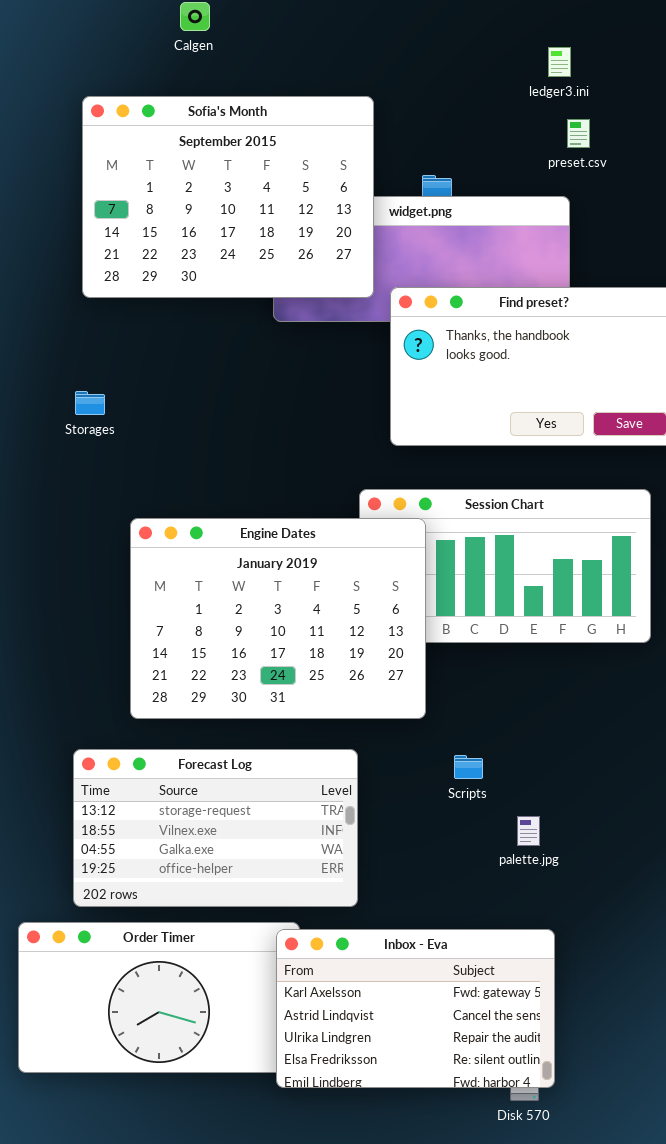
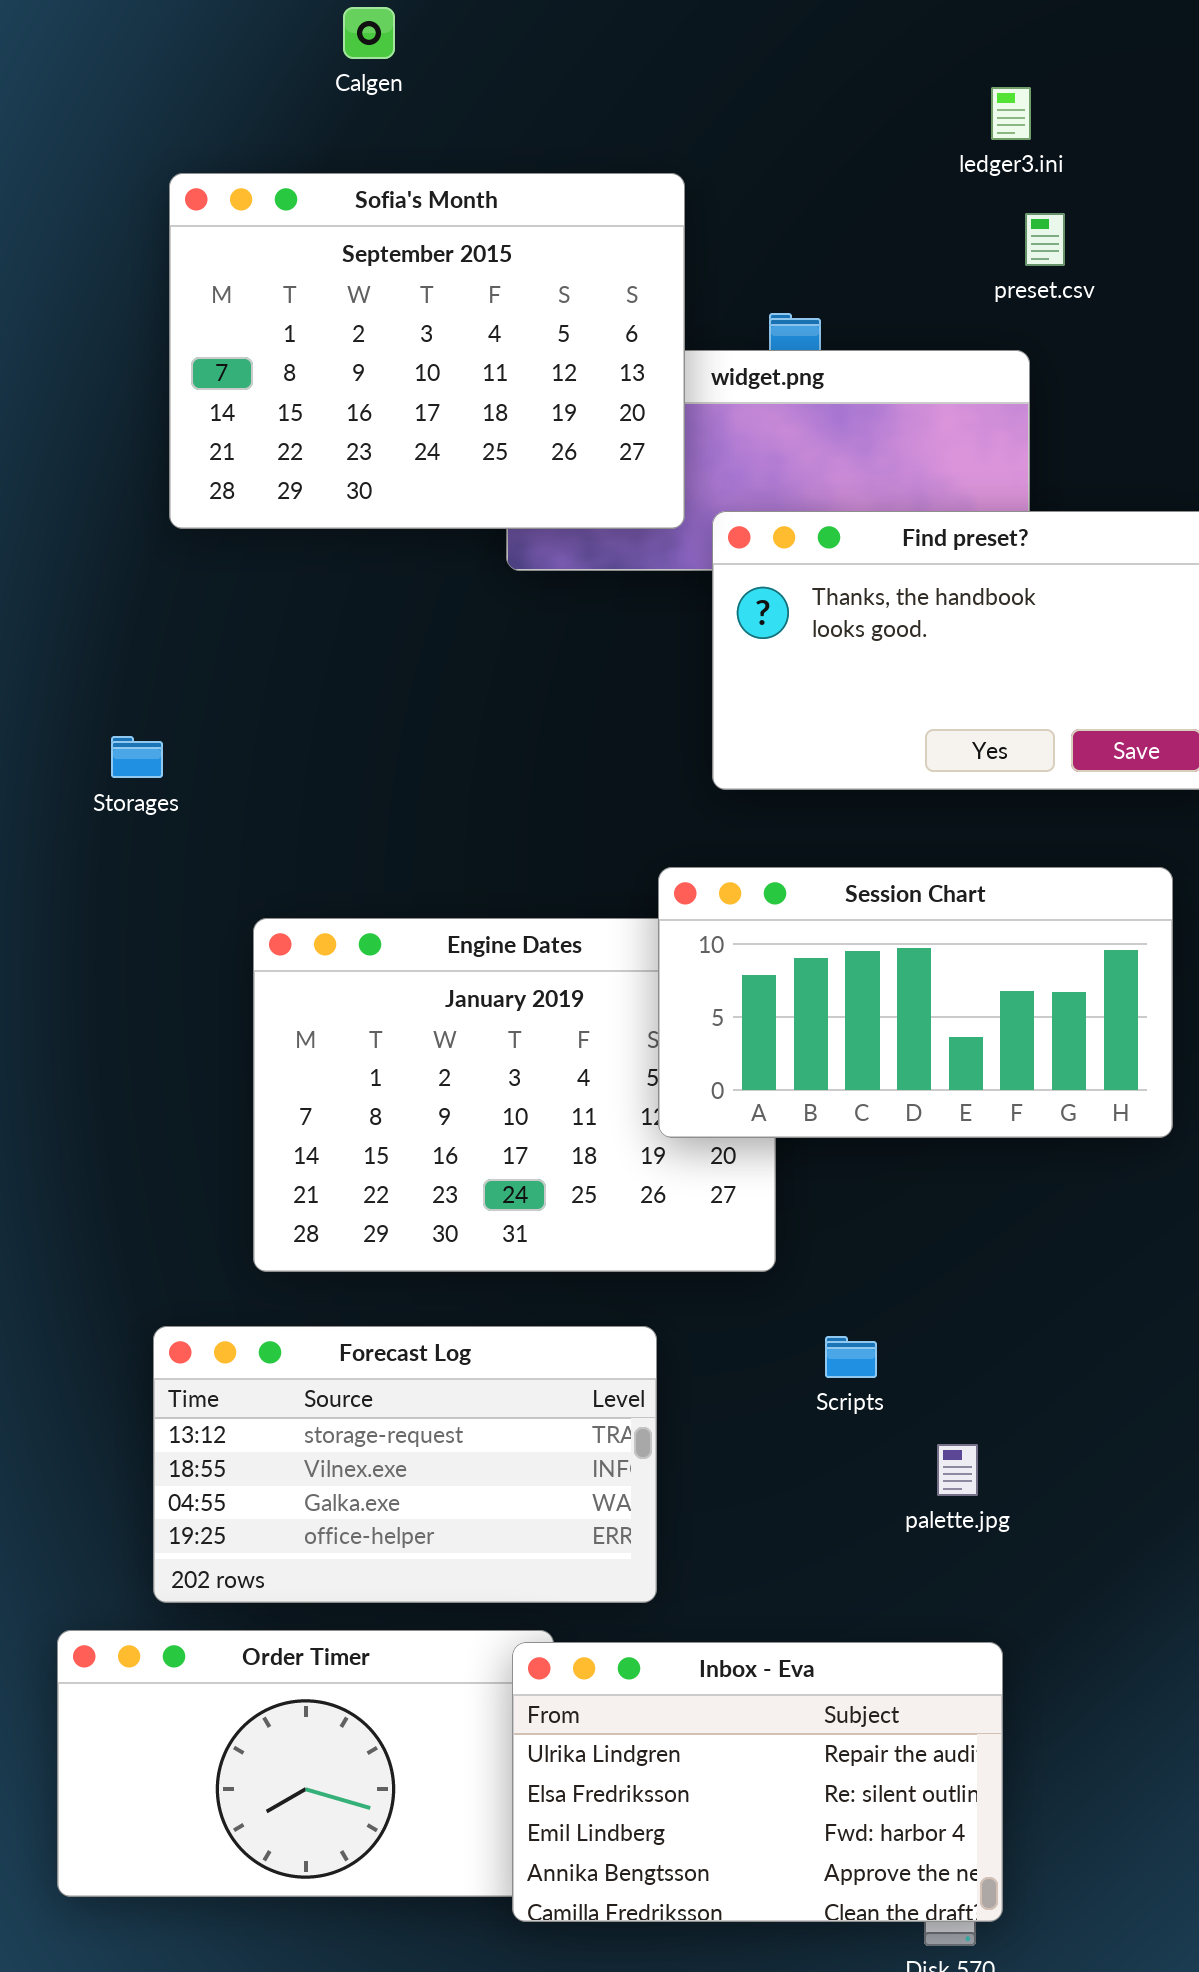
Storages: [75,391,105,415] -> [111,736,163,778], moved
Session Chart: [359,489,651,643] -> [658,867,1173,1138], raised
Inbox - Eva: [276,929,555,1088] -> [512,1642,1003,1922], scrolled down 2 rows

